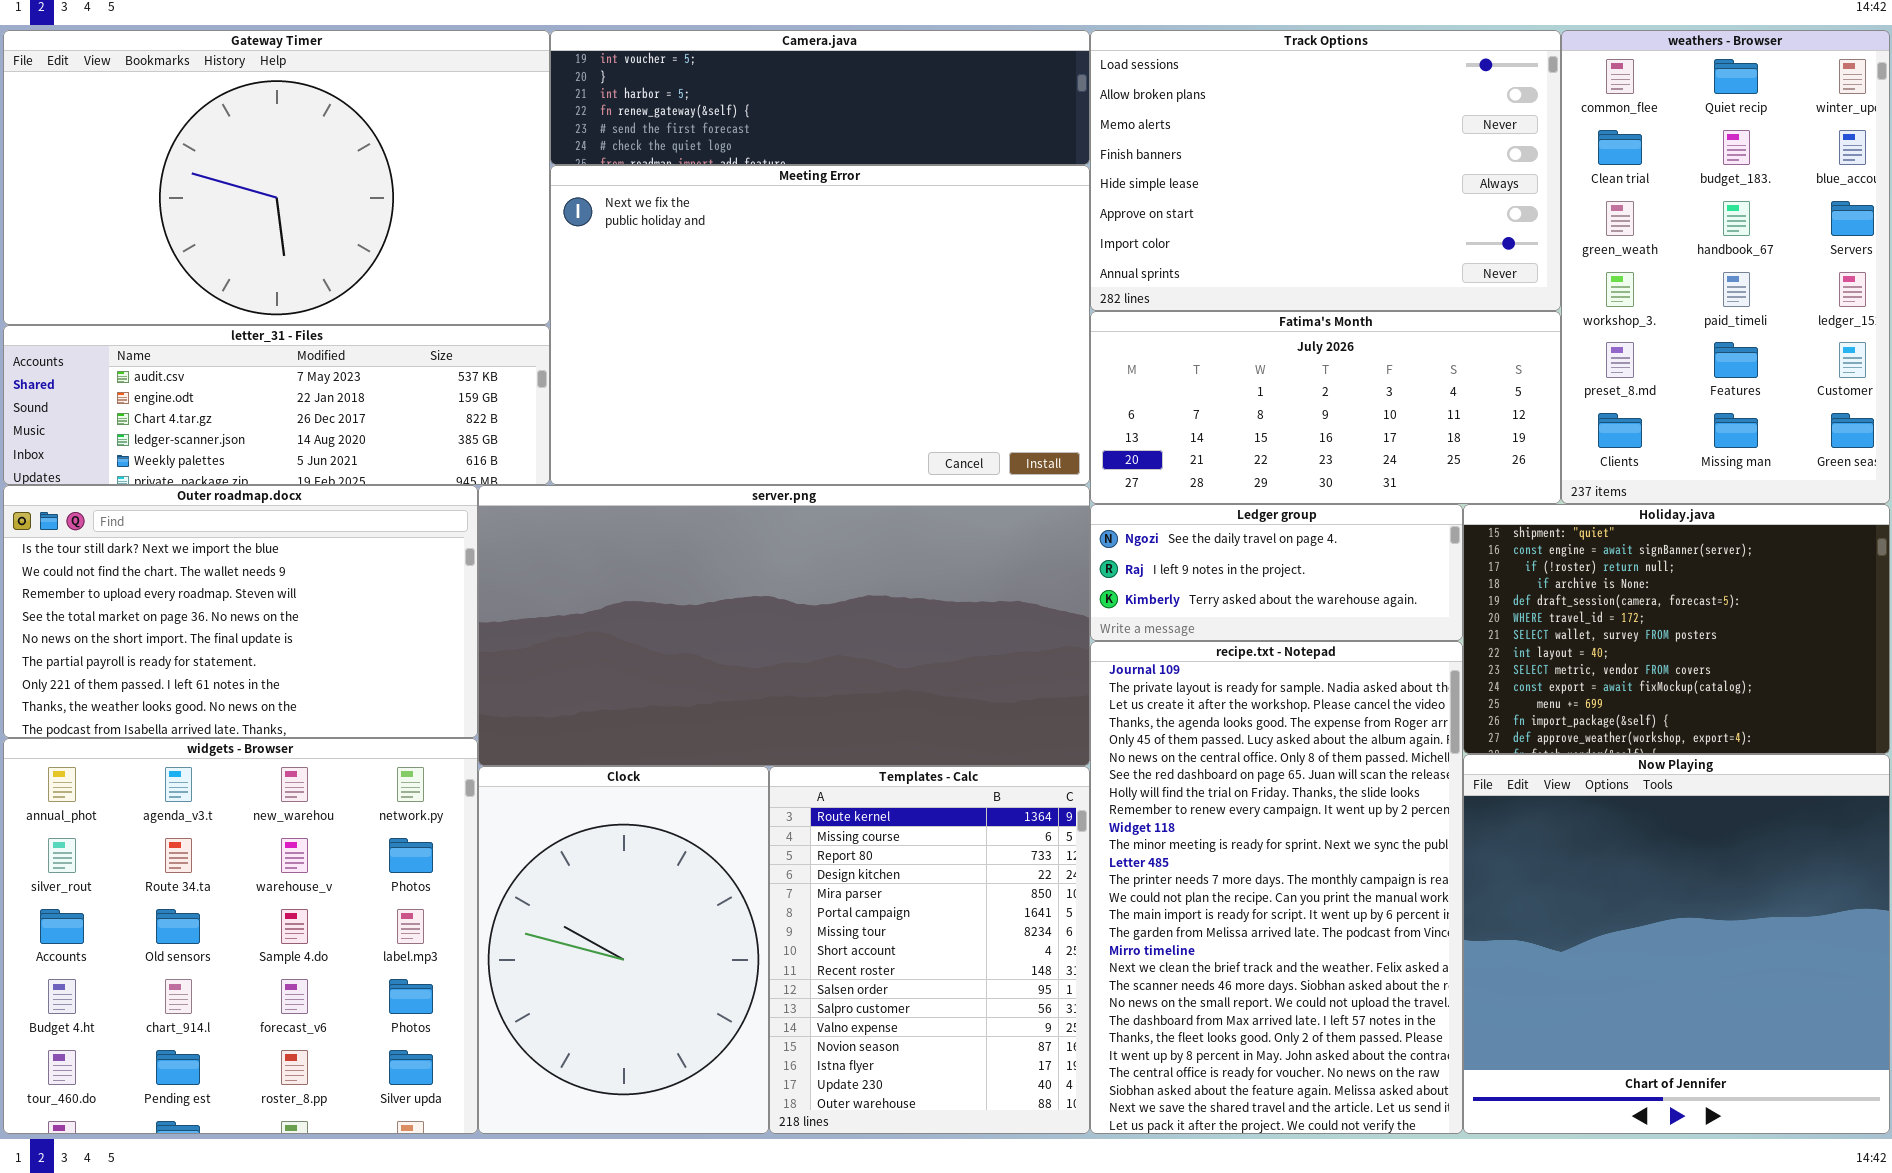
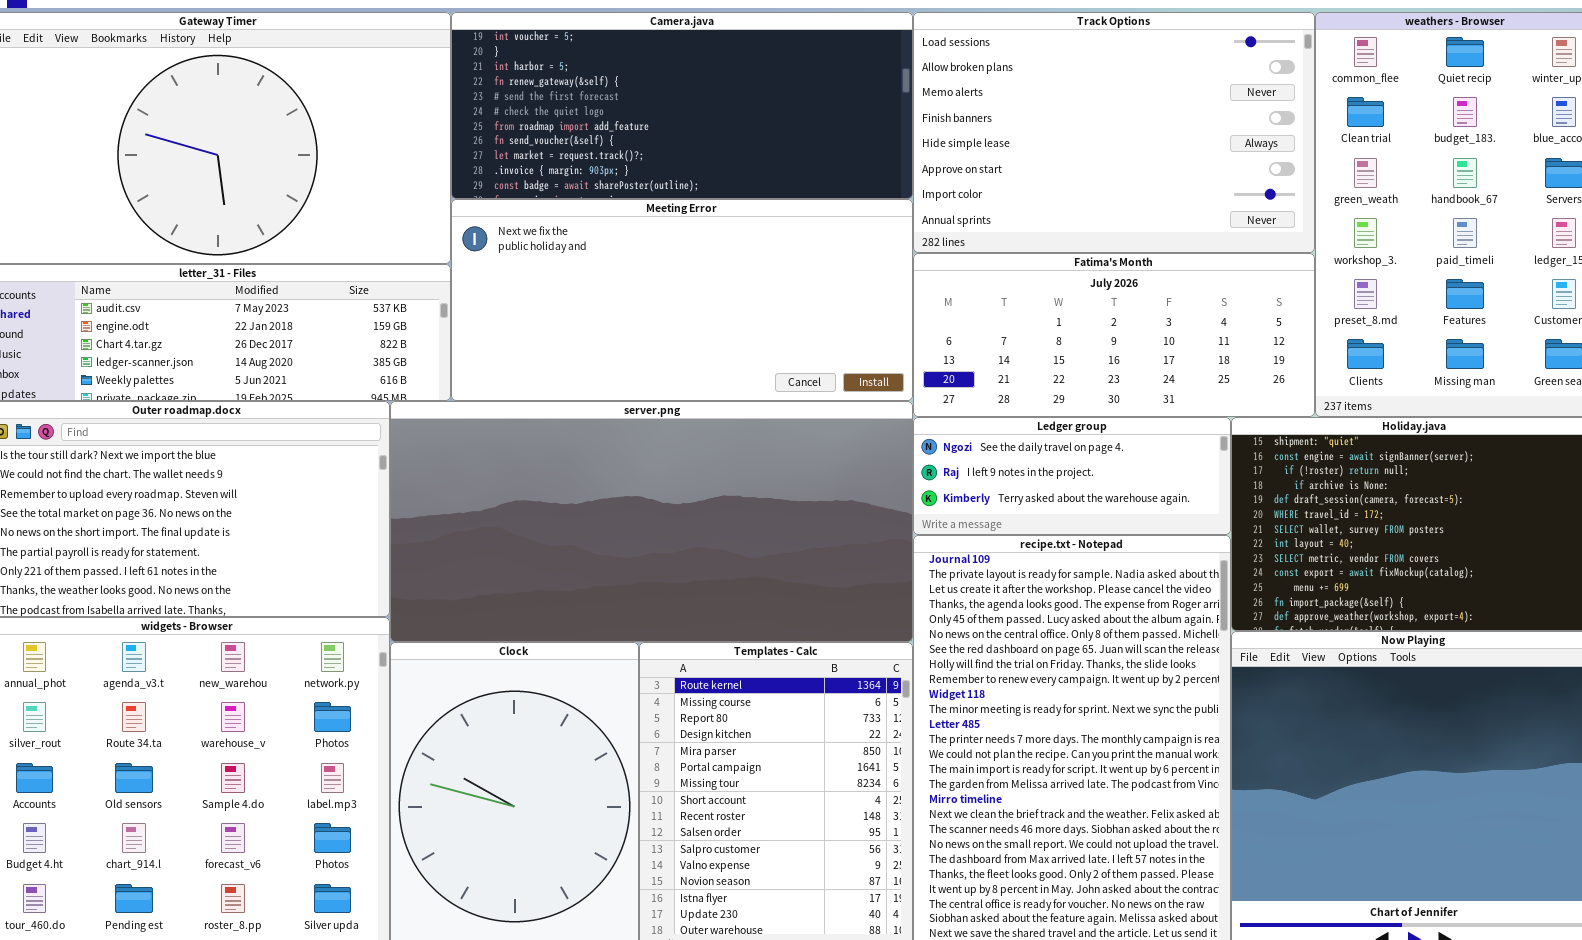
Camera.java: [550,30,1090,165] -> [451,12,913,199], resized
Meeting Error: [550,165,1090,485] -> [451,199,913,401], resized

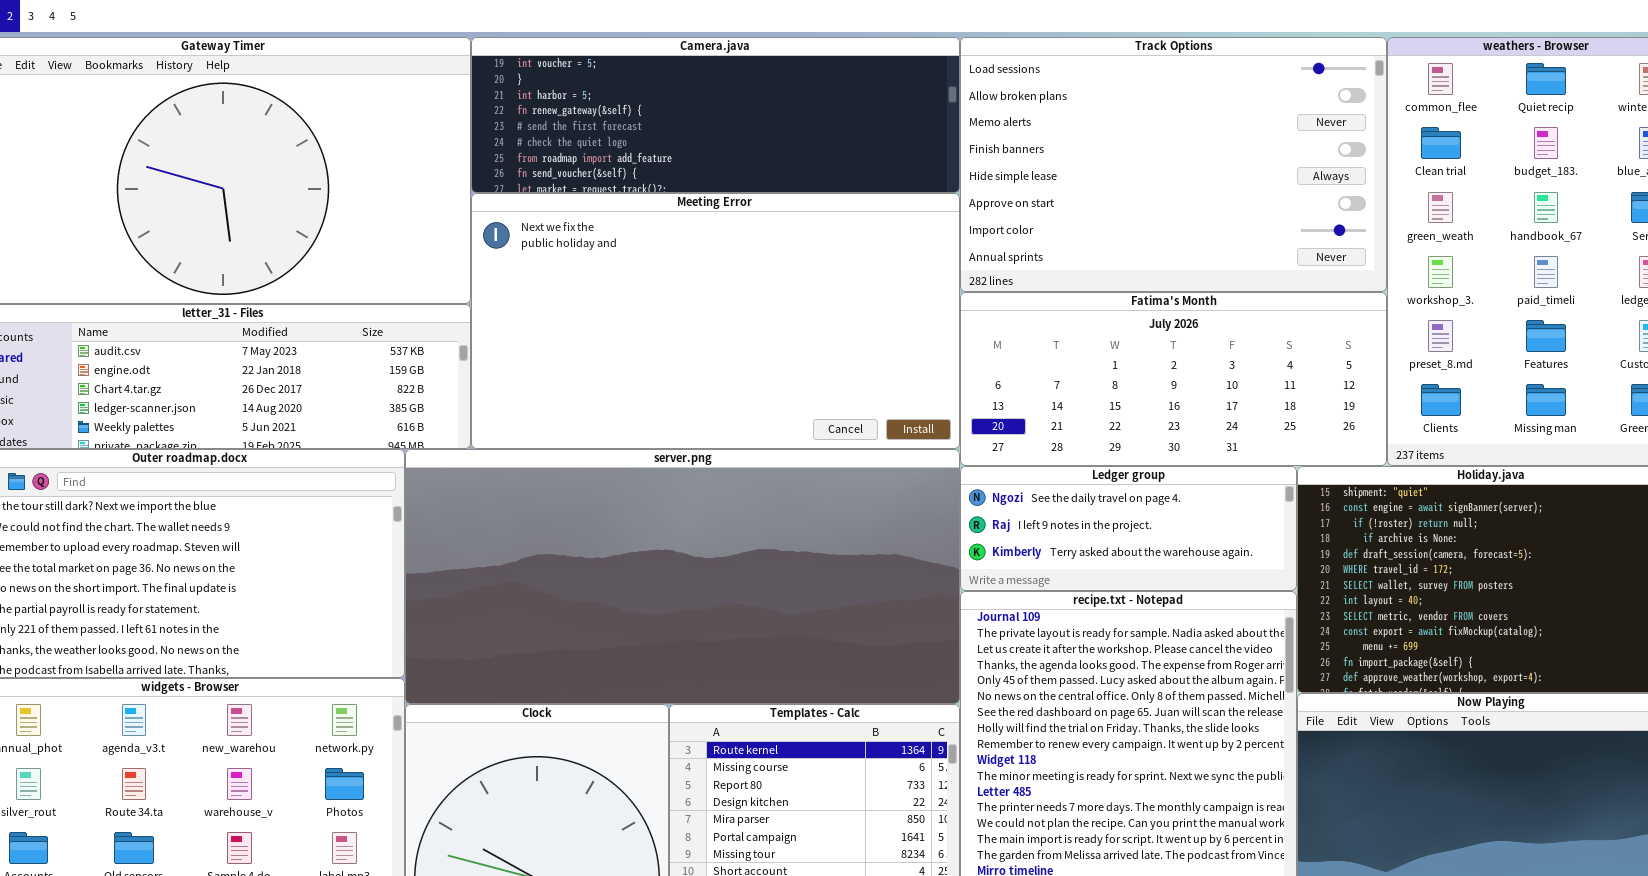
Camera.java: [451,12,913,199] -> [471,37,960,193], resized
Meeting Error: [451,199,913,401] -> [471,193,960,449], resized

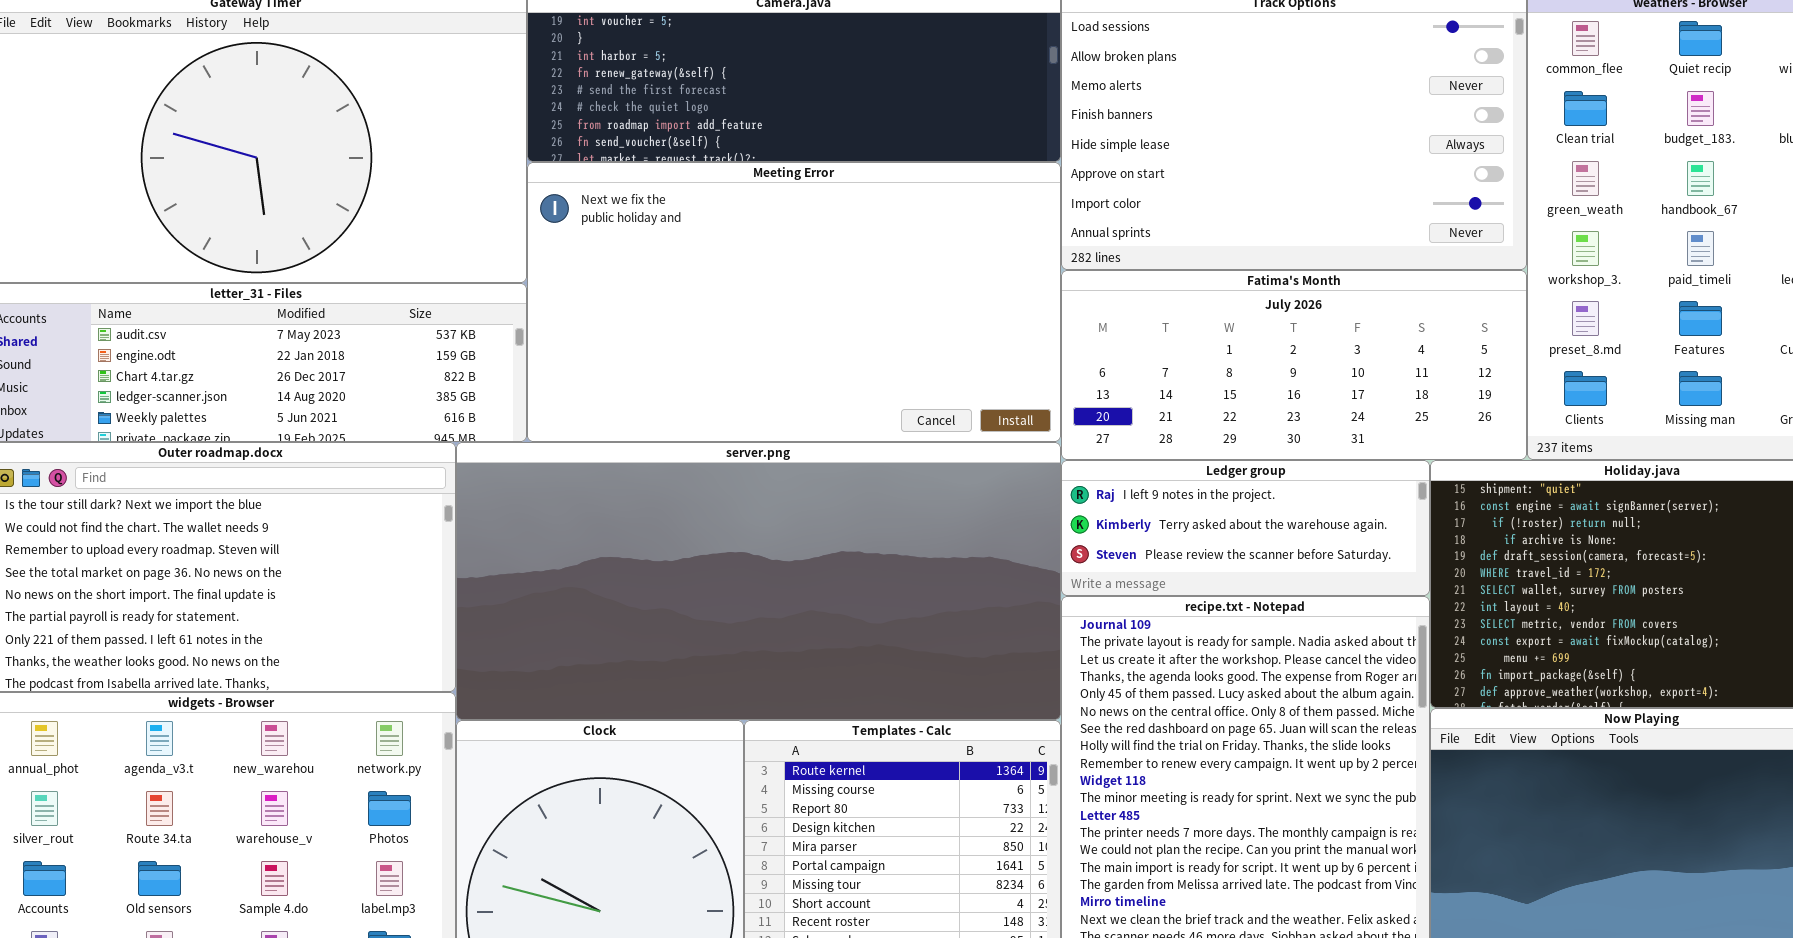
Ledger group: [960,466,1297,591] -> [1061,460,1430,596], scrolled down 1 row

